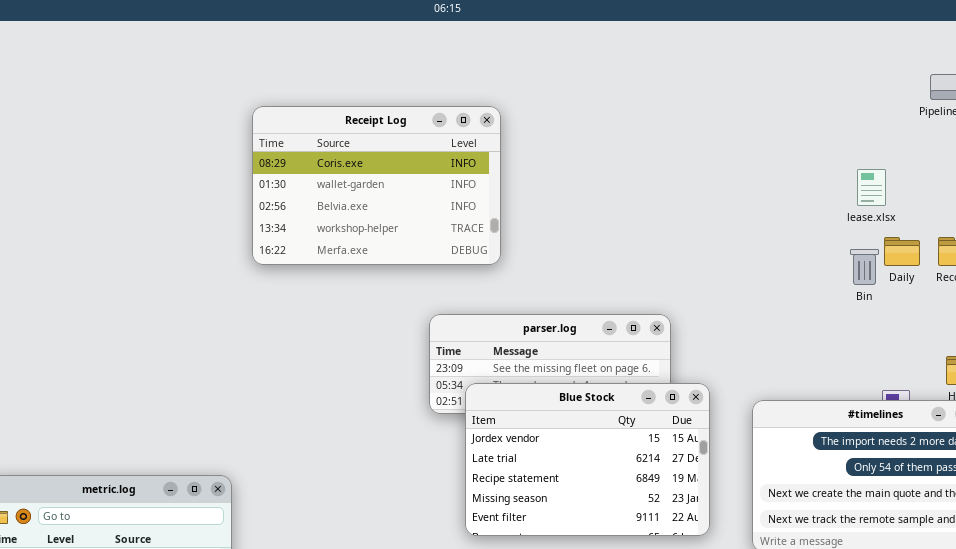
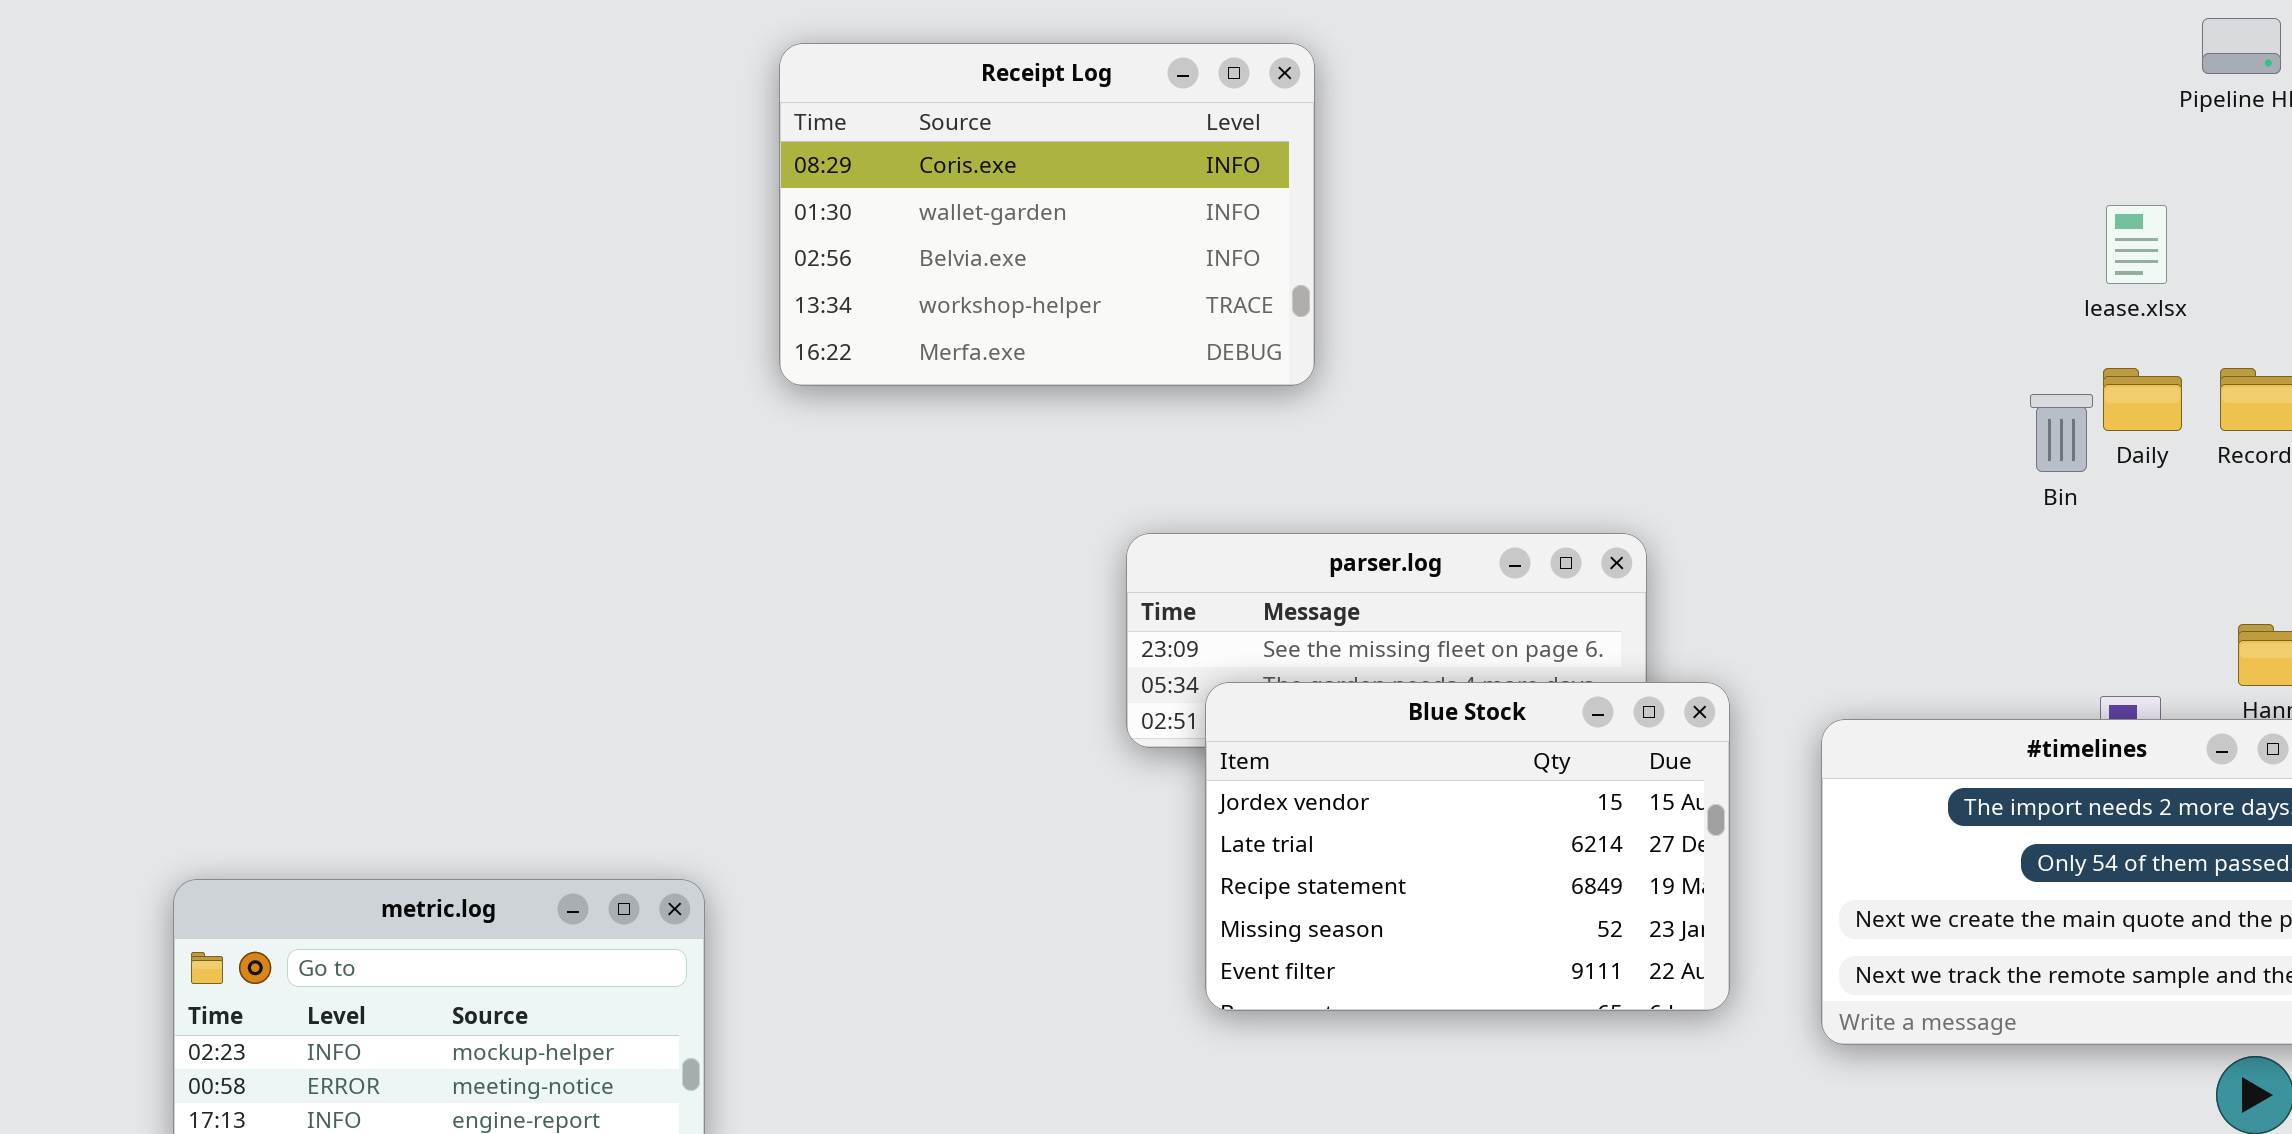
Receipt Log: [252,106,501,265] -> [779,43,1315,386], moved
lease.xlsx: [857,169,886,206] -> [2106,205,2167,284], moved

